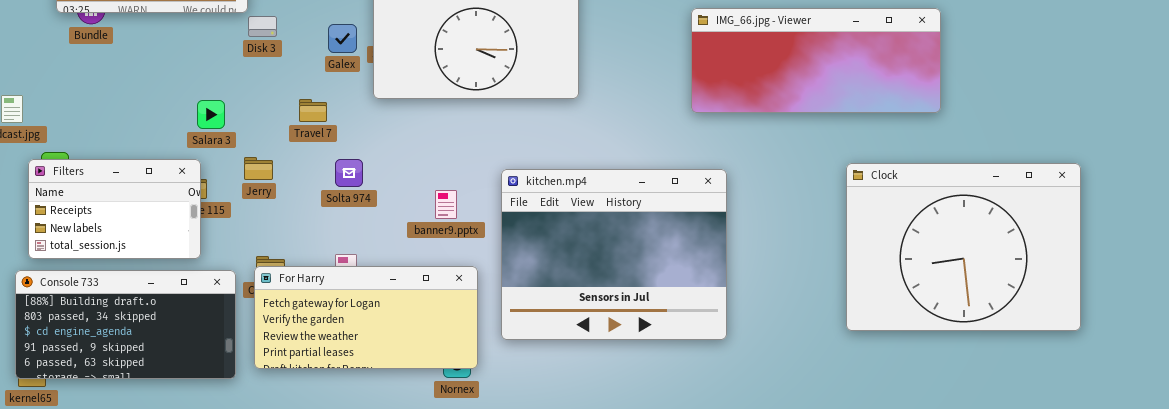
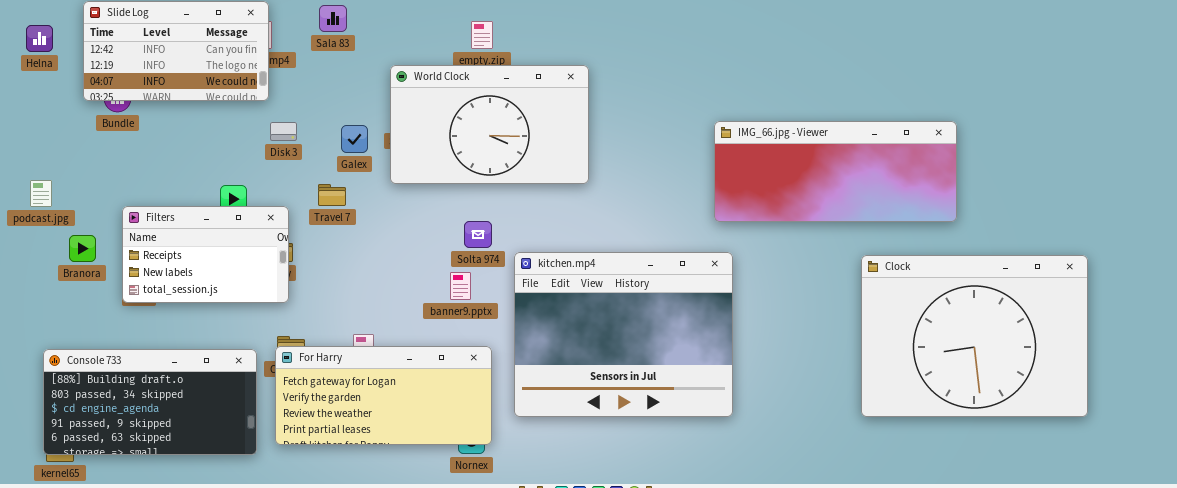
IMG_66.jpg - Viewer: [691,8,941,113] -> [714,121,957,222], moved
Disk 3: [248,16,277,37] -> [270,122,297,141], moved
Galex: [328,24,357,53] -> [341,125,368,153], moved
Filters: [28,159,201,259] -> [122,206,289,303], moved
Solta 974: [335,159,363,187] -> [464,221,492,248], moved
Clock: [846,163,1081,331] -> [861,255,1088,417], moved

